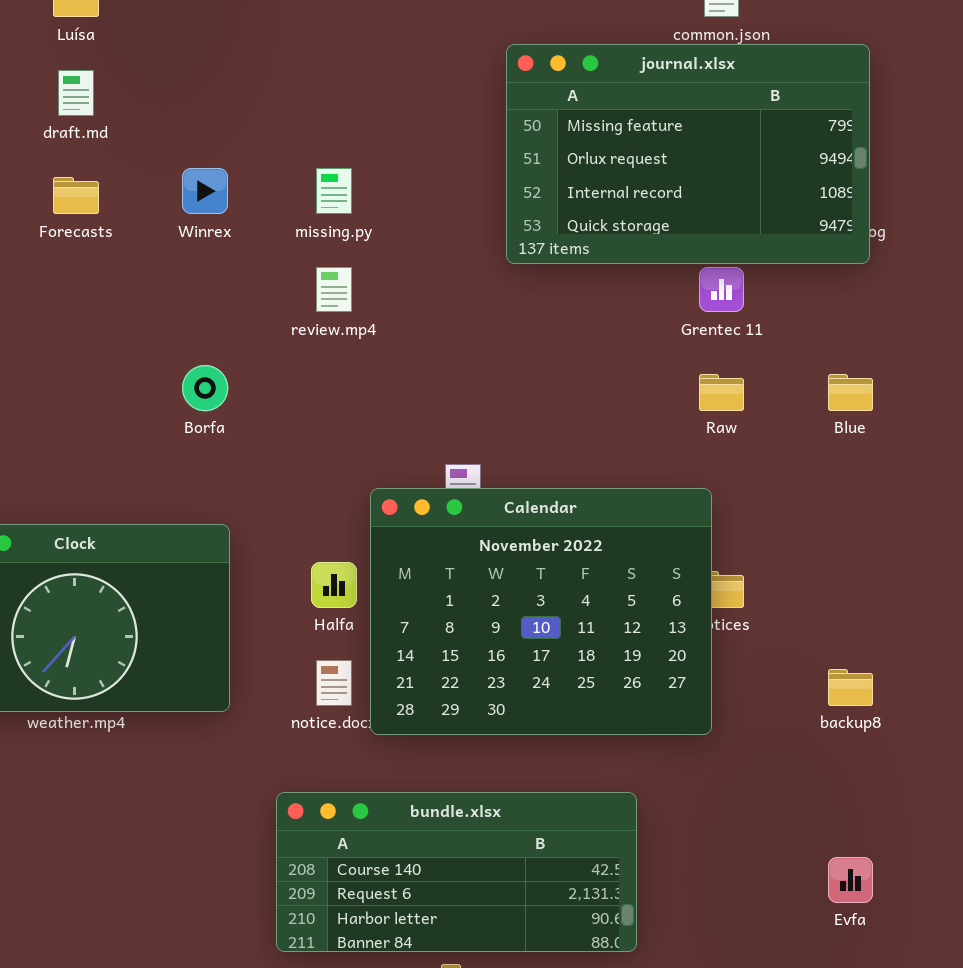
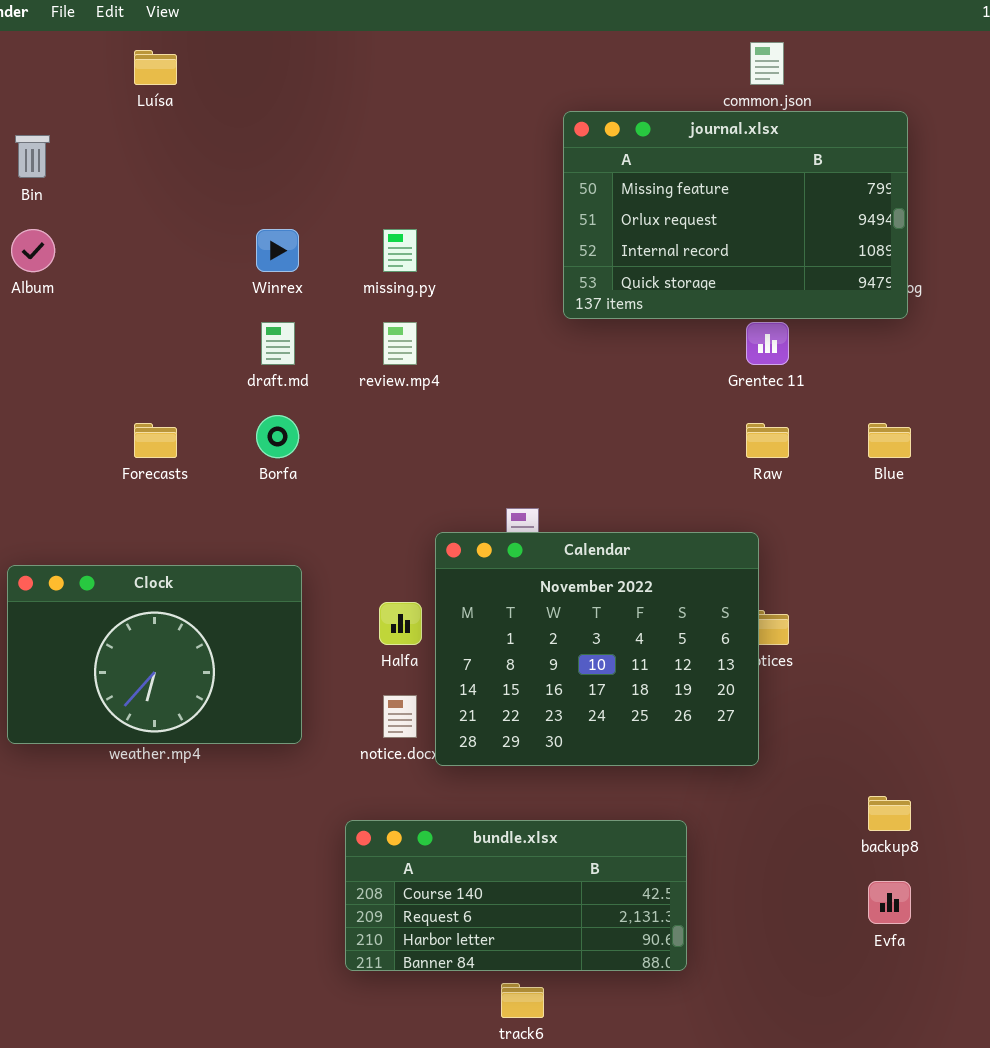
draft.md: [58,70,94,116] -> [261,322,295,365], moved
Forecasts: [53,177,99,214] -> [134,423,177,458], moved
backup8: [828,669,873,706] -> [868,796,911,831], moved

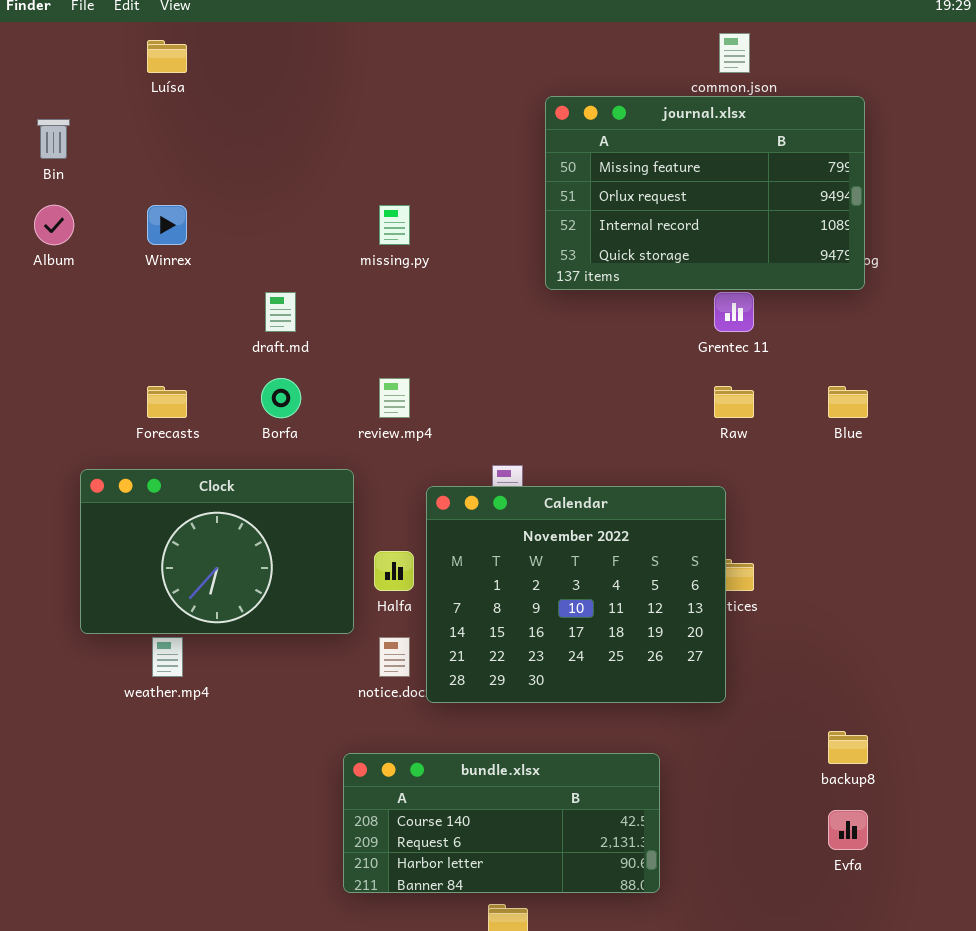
Winrex: [256,229,299,272] -> [147,205,187,245], moved
review.mp4: [383,322,417,365] -> [379,378,410,418], moved
Clock: [7,565,302,744] -> [80,469,354,634], moved

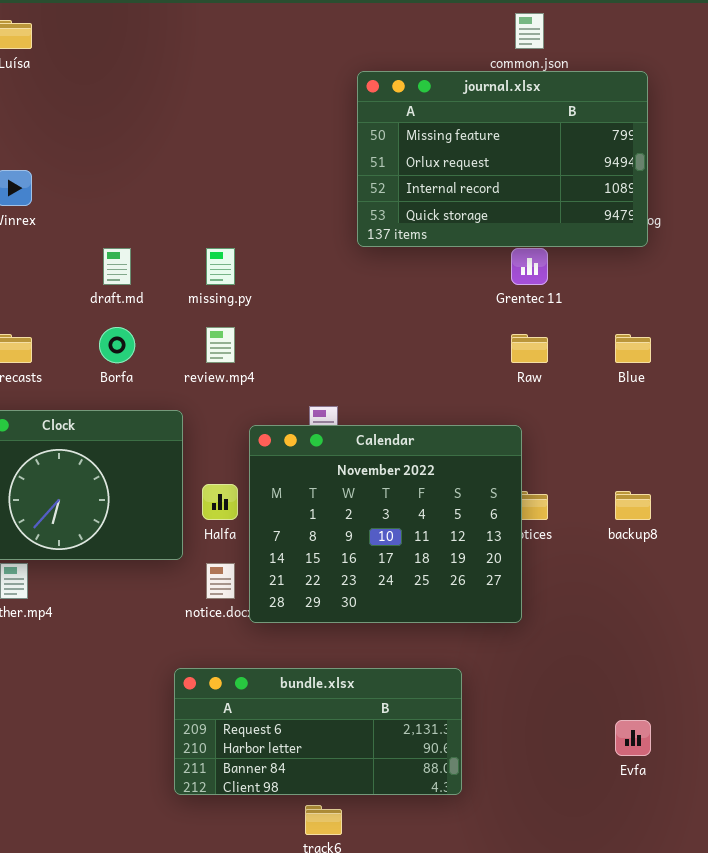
missing.py: [379,205,410,245] -> [206,248,235,285], moved
backup8: [828,731,868,764] -> [615,491,651,520], moved
bundle.xlsx: [343,753,660,893] -> [174,668,462,795], scrolled down 1 row

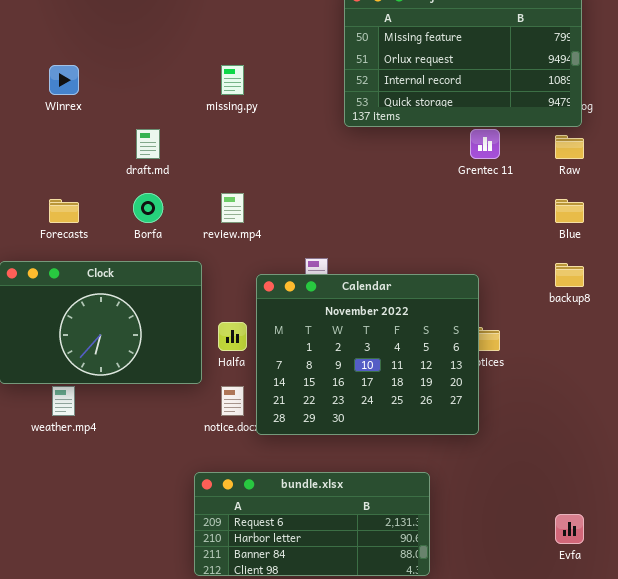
missing.py: [206,248,235,285] -> [221,65,244,95], moved
Raw: [511,334,548,363] -> [555,135,584,159], moved
backup8: [615,491,651,520] -> [555,263,584,287], moved

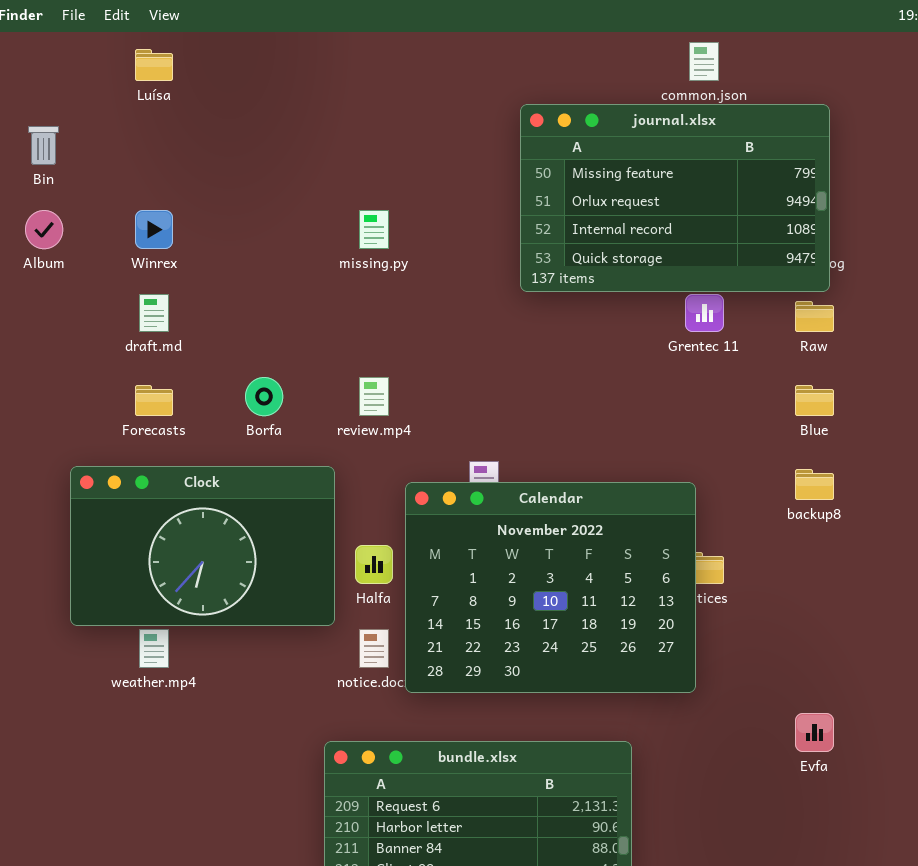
draft.md: [136,129,160,159] -> [139,294,169,332], moved
Evfa: [555,514,584,544] -> [795,713,834,752], moved

